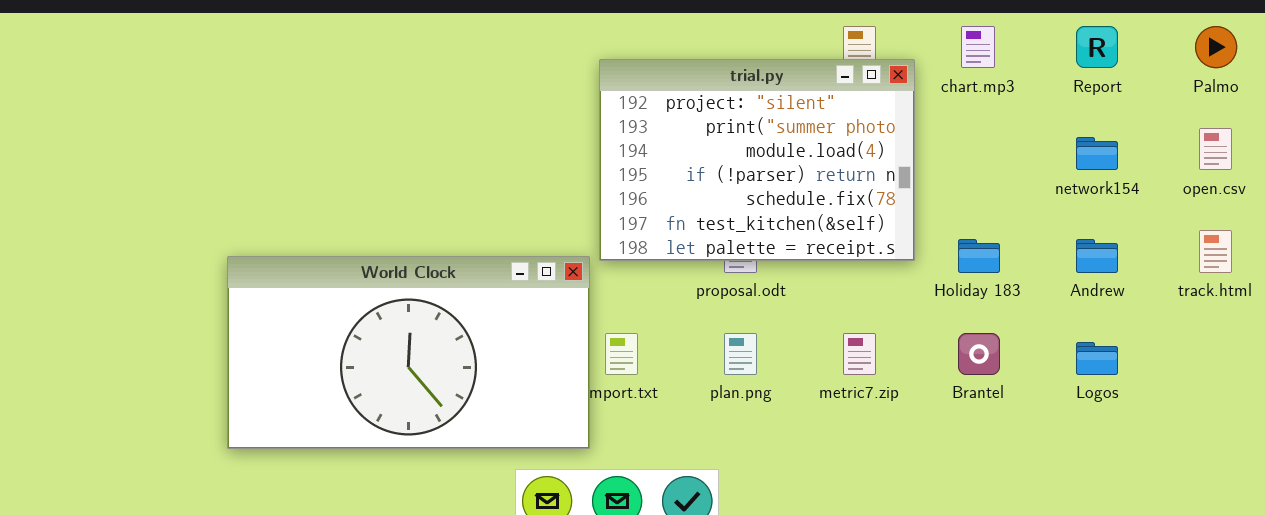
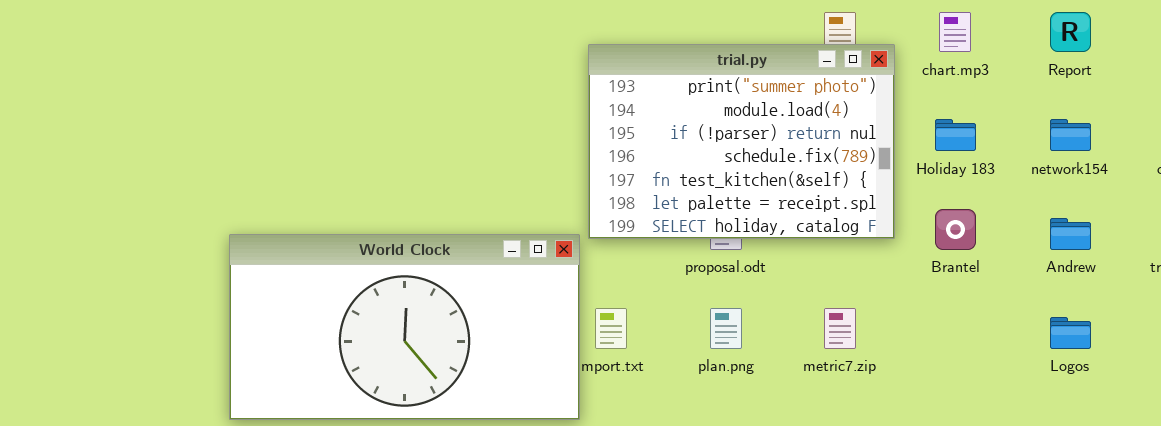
trial.py: [599,59,915,261] -> [588,44,895,239], scrolled down 1 row
Holiday 183: [958,239,1000,273] -> [935,119,976,151], moved
Brantel: [958,333,1000,375] -> [935,209,976,250], moved

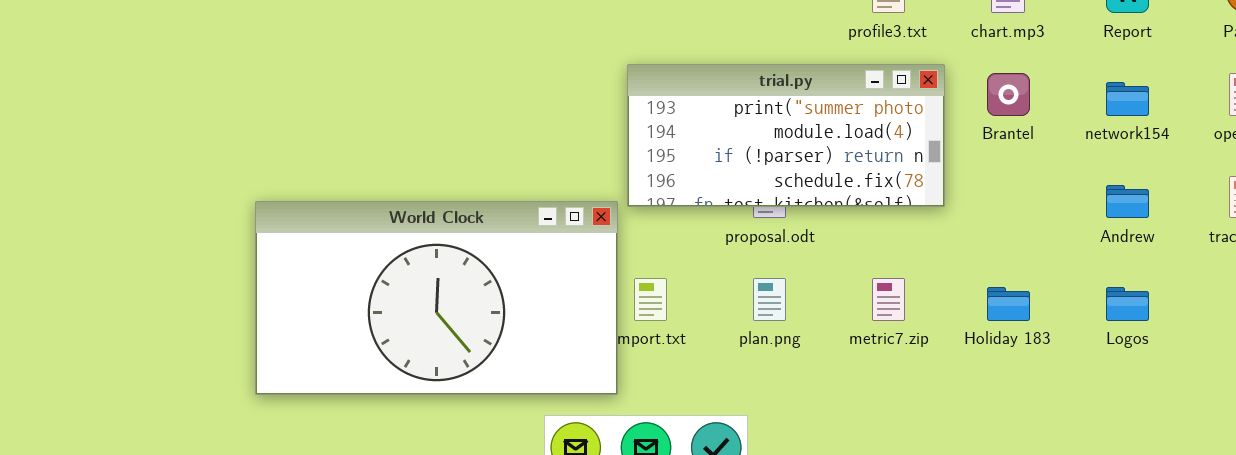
trial.py: [588,44,895,239] -> [627,64,945,207], resized
Holiday 183: [935,119,976,151] -> [987,287,1030,321], moved
Brantel: [935,209,976,250] -> [987,73,1030,116], moved

